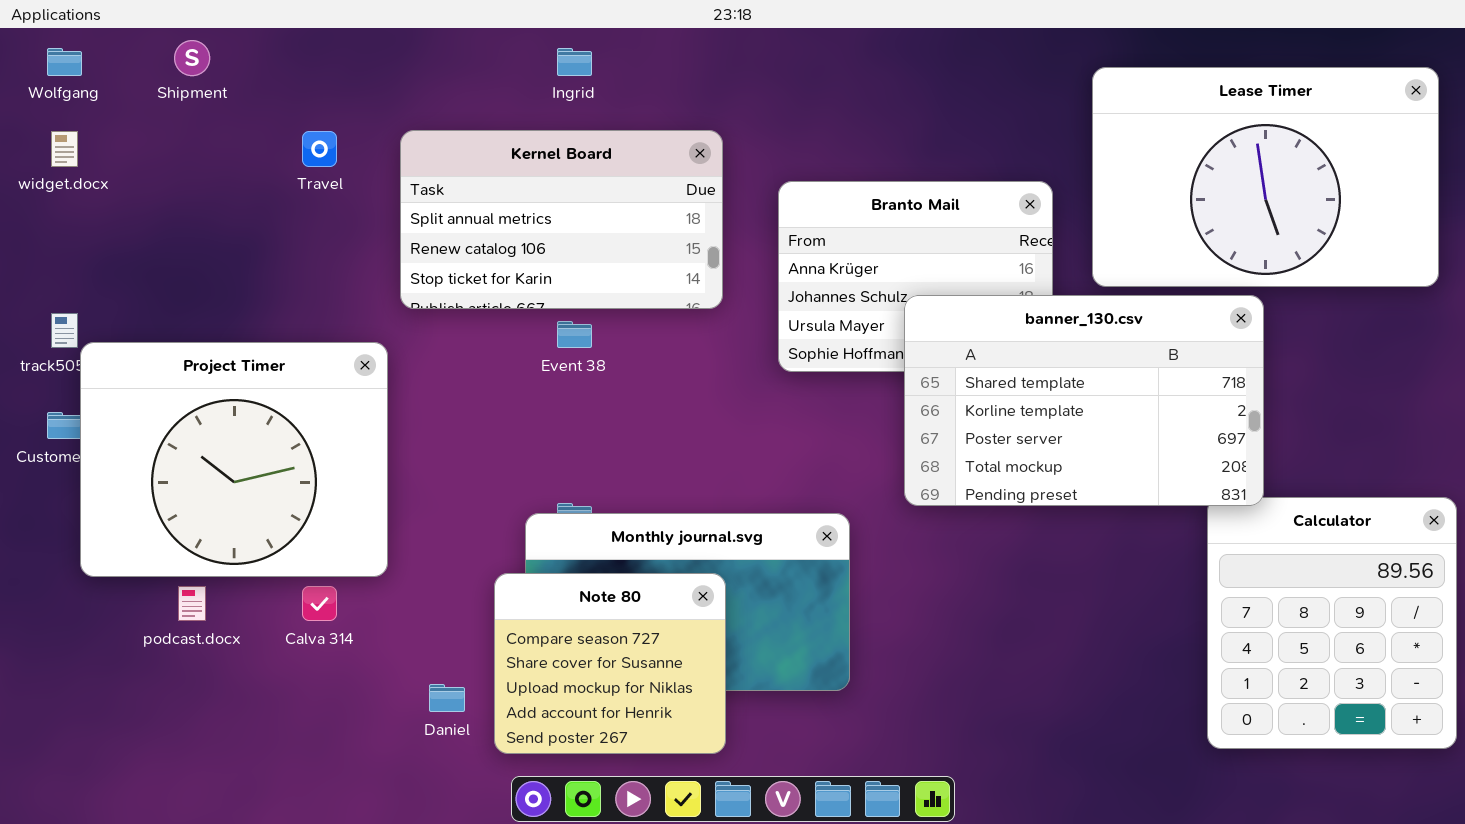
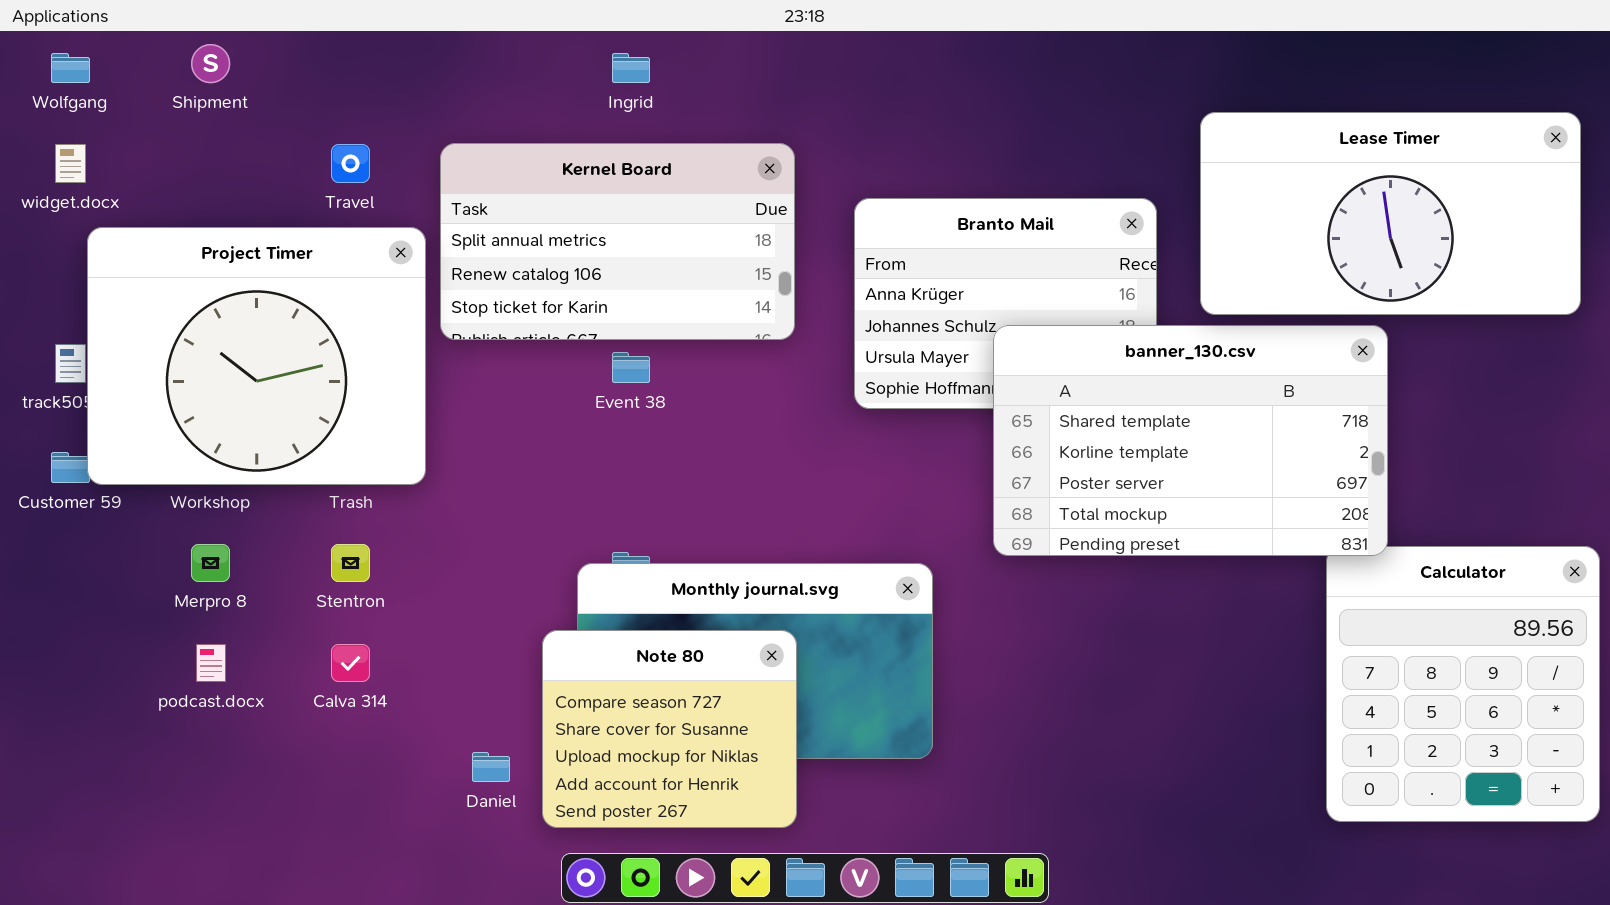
Lease Timer: [1092,67,1439,287] -> [1200,112,1581,315], resized
Project Timer: [80,342,388,577] -> [87,227,426,485], moved

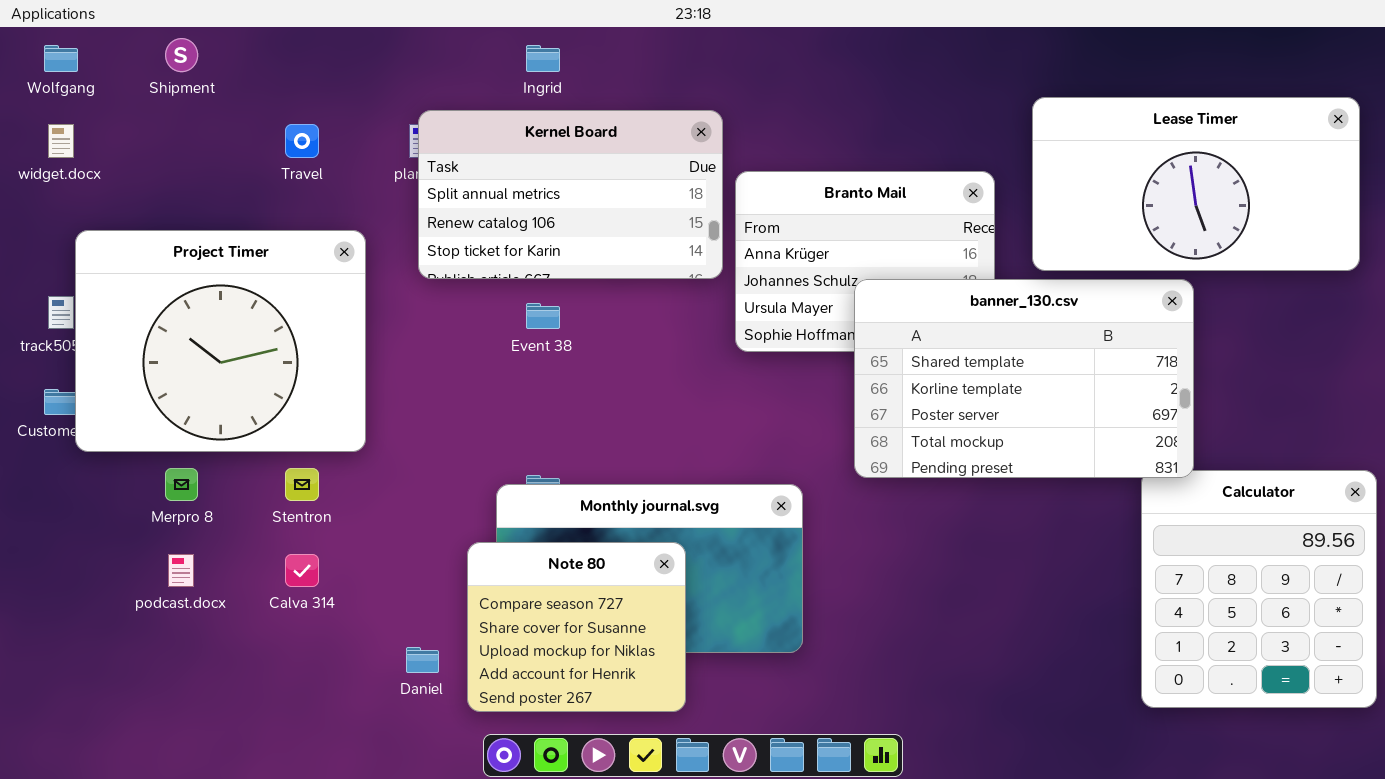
Kernel Board: [440,143,795,340] -> [418,110,723,279], moved
Project Timer: [87,227,426,485] -> [75,230,366,452], moved

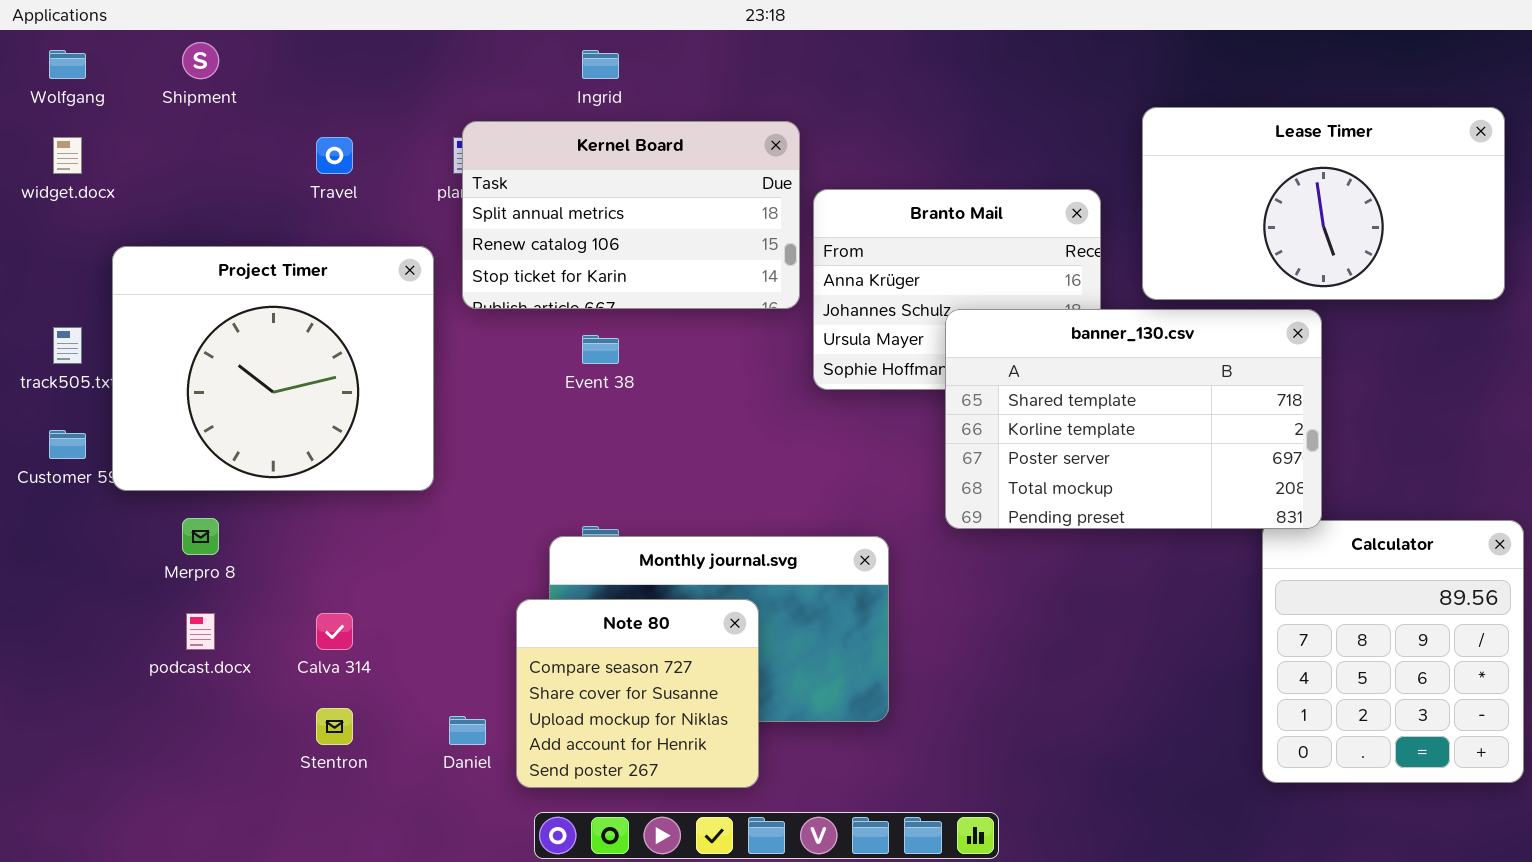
Project Timer: [75,230,366,452] -> [112,246,434,491], moved
Stentron: [285,468,319,501] -> [316,708,353,745], moved

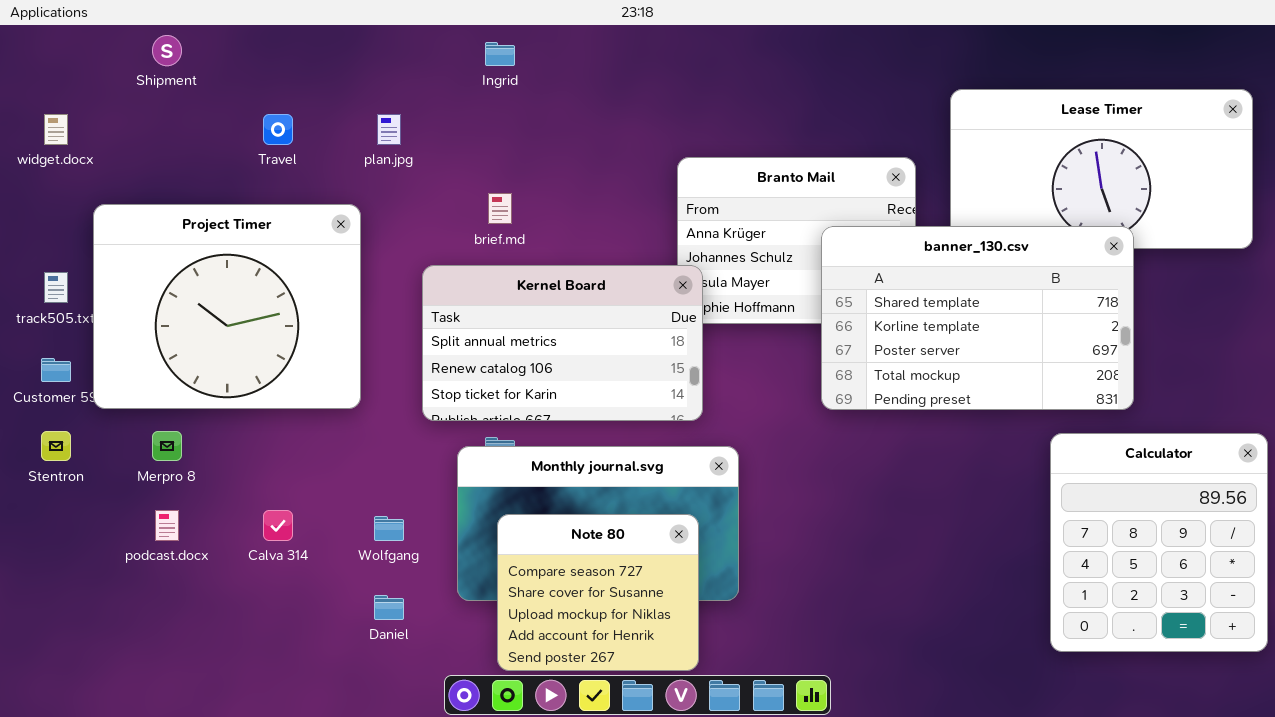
Wolfgang: [49,50,86,79] -> [374,516,404,541], moved
Kernel Board: [462,121,800,309] -> [422,265,703,421], moved
banner_130.csv: [945,309,1322,529] -> [821,226,1134,410], moved
Note 80: [516,599,759,788] -> [497,514,699,671], moved
Stentron: [316,708,353,745] -> [41,431,71,461], moved

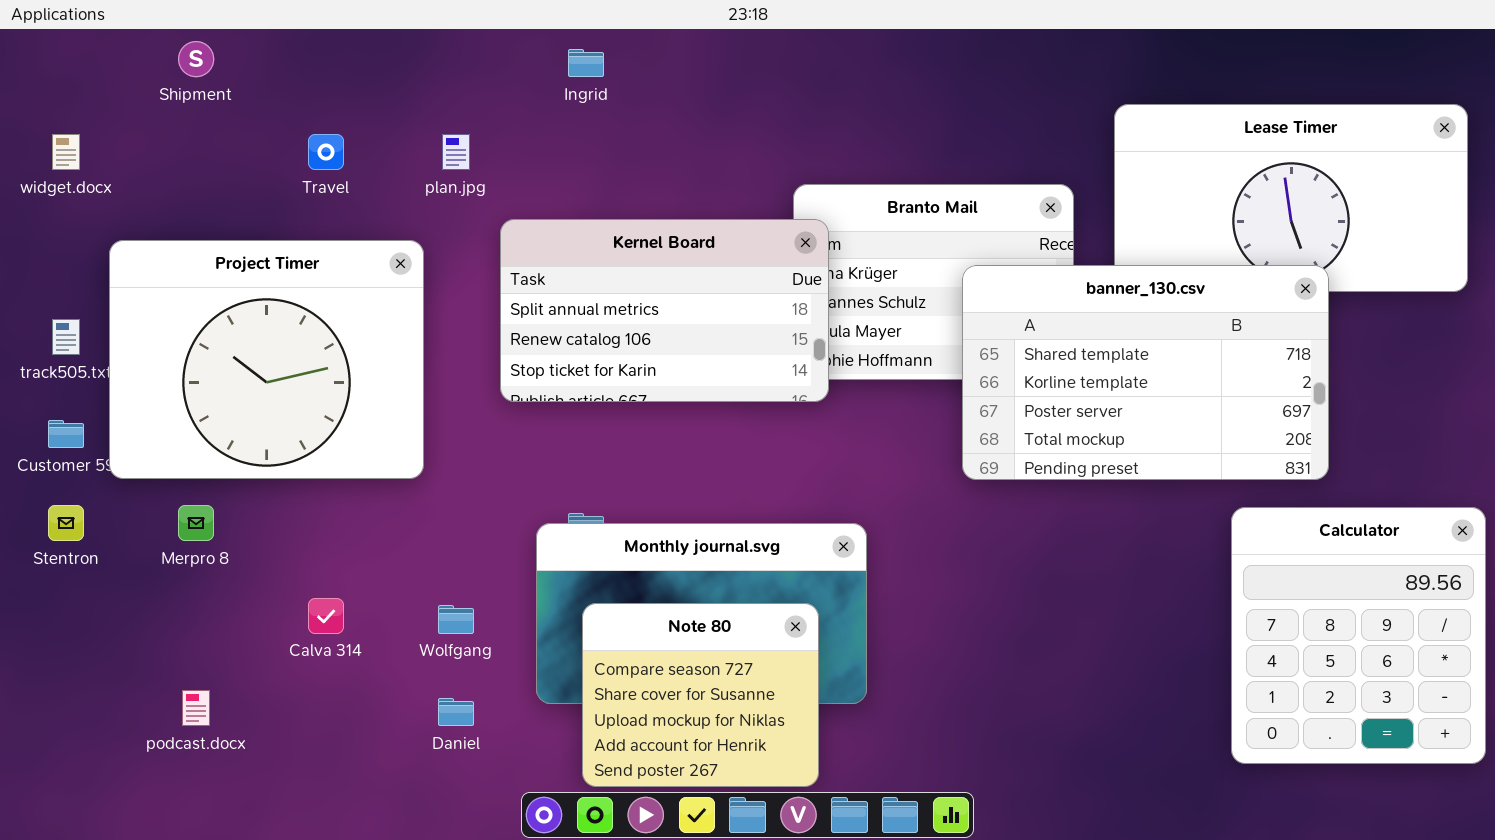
Kernel Board: [422,265,703,421] -> [500,219,829,402], moved
podcast.docx: [155,510,179,541] -> [182,690,210,726], moved

